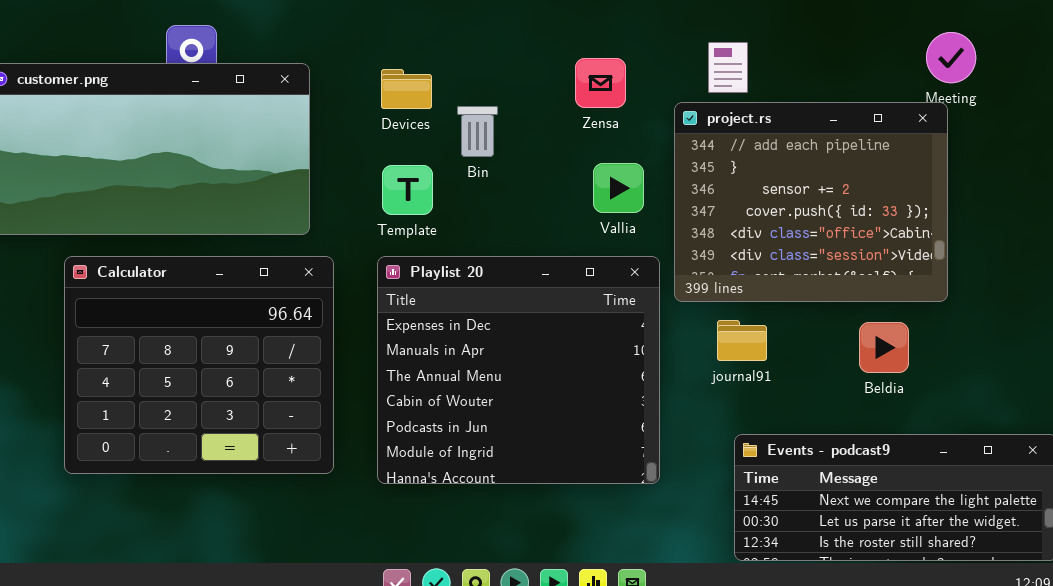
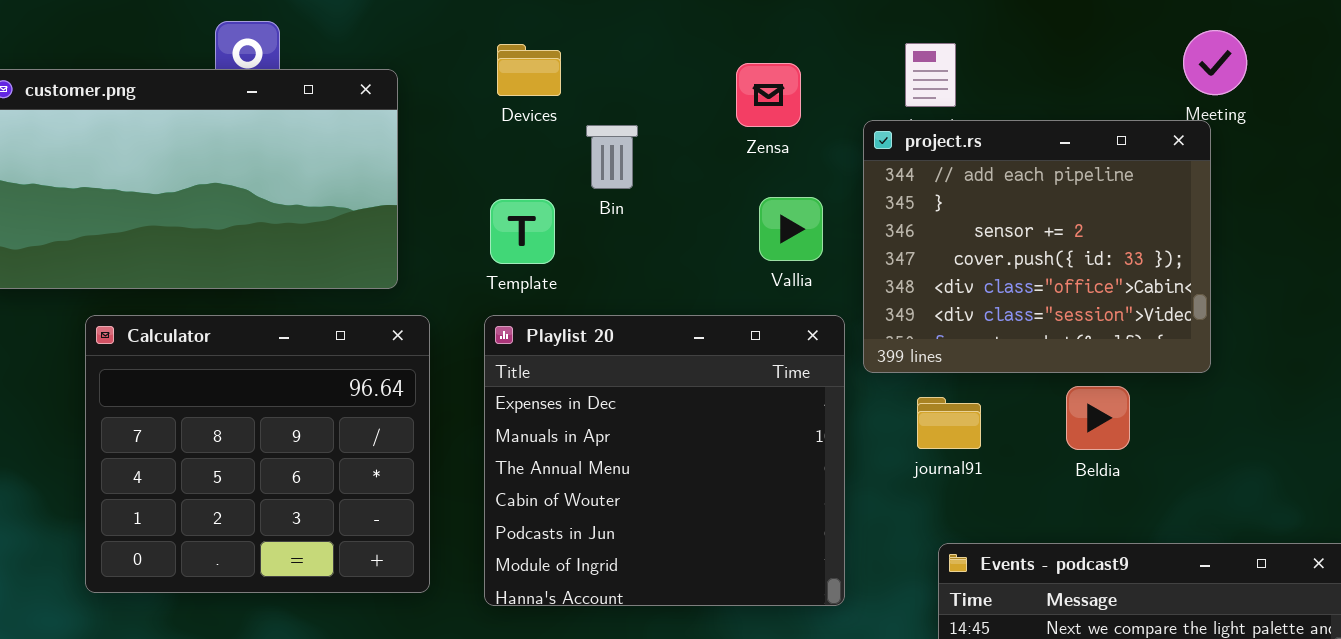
Devices: [381,69,432,109] -> [497,44,561,96], moved
Beldia: [859,322,909,373] -> [1066,386,1130,450], moved

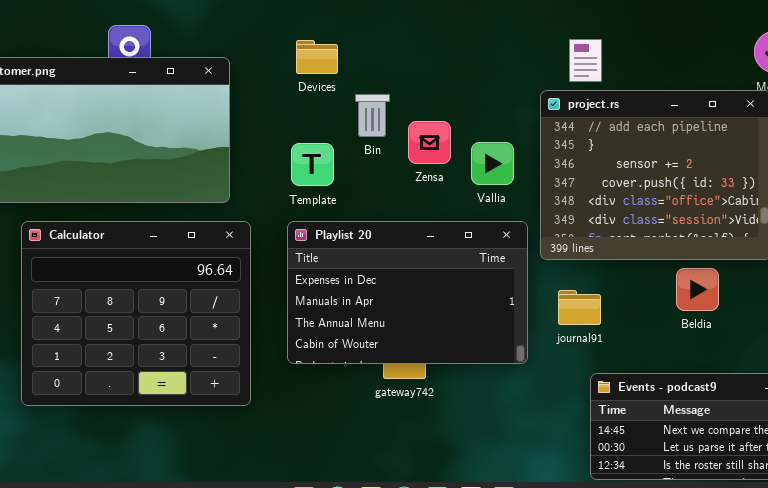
Zensa: [736,63,801,127] -> [408,121,451,164], moved
Playlist 20: [484,315,845,606] -> [287,221,528,364], resized
journal91: [917,397,981,449] -> [558,290,601,325], moved

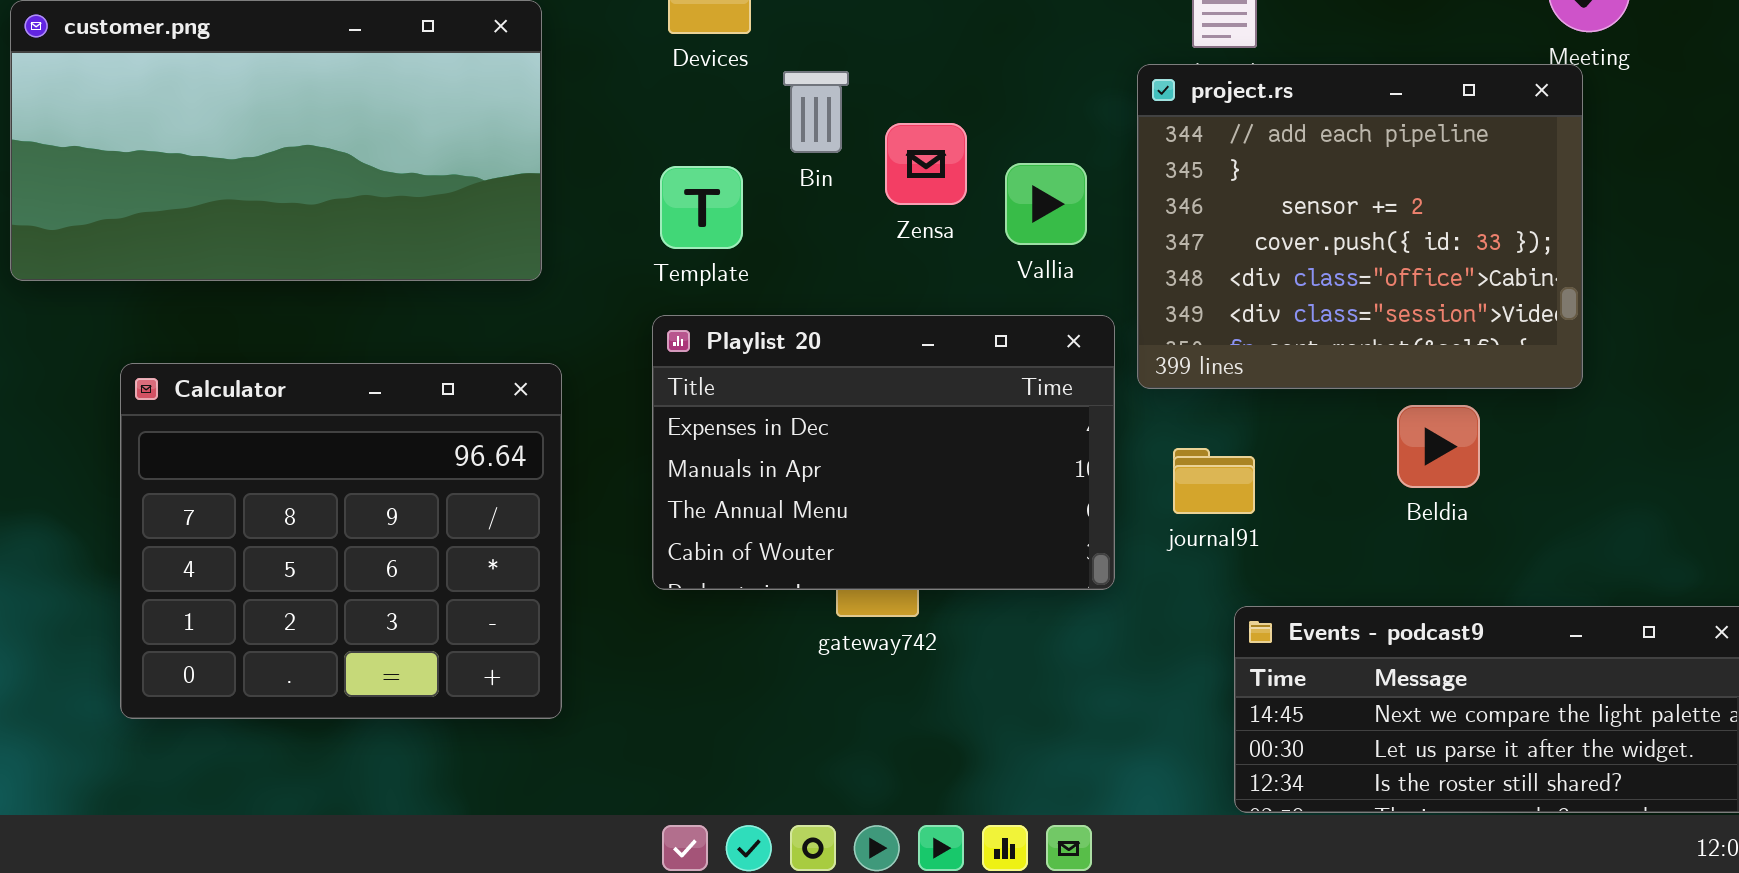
Calculator: [21,221,251,406] -> [120,363,562,719], moved

